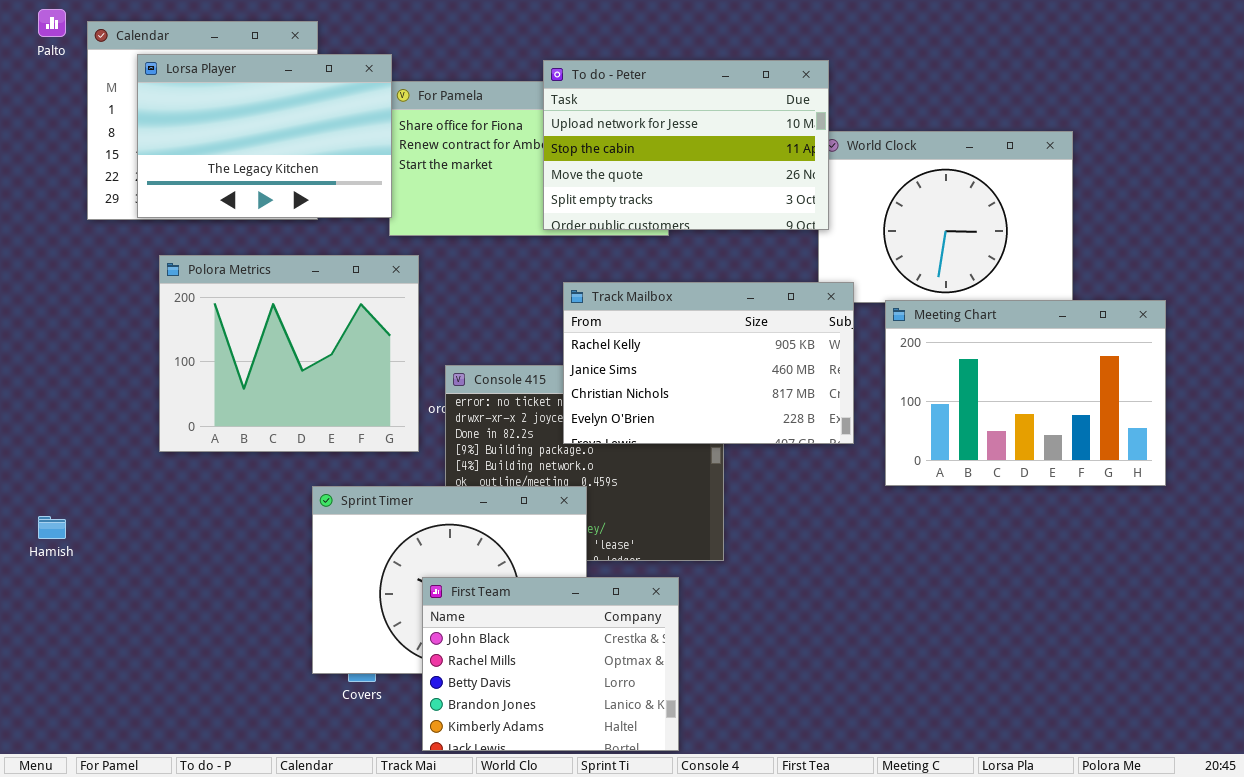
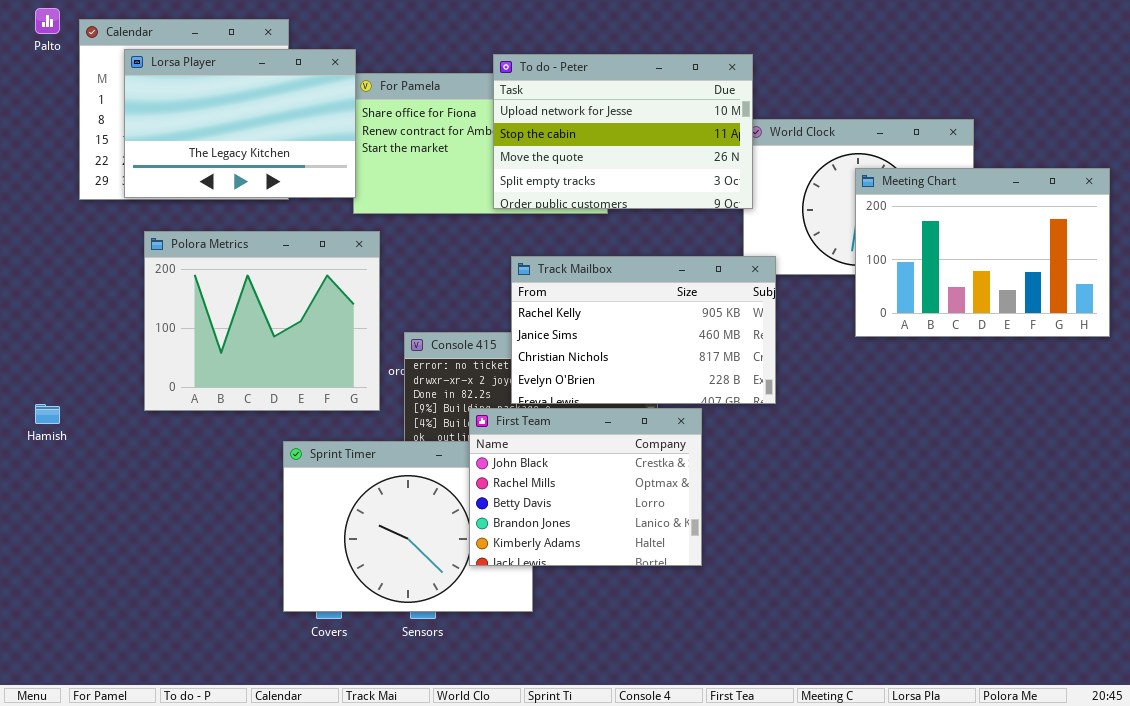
Meeting Chart: [885,300,1166,486] -> [855,168,1110,337], moved
Hamish: [38,516,66,539] -> [35,404,60,424], moved
First Team: [422,577,679,751] -> [469,408,702,566], moved

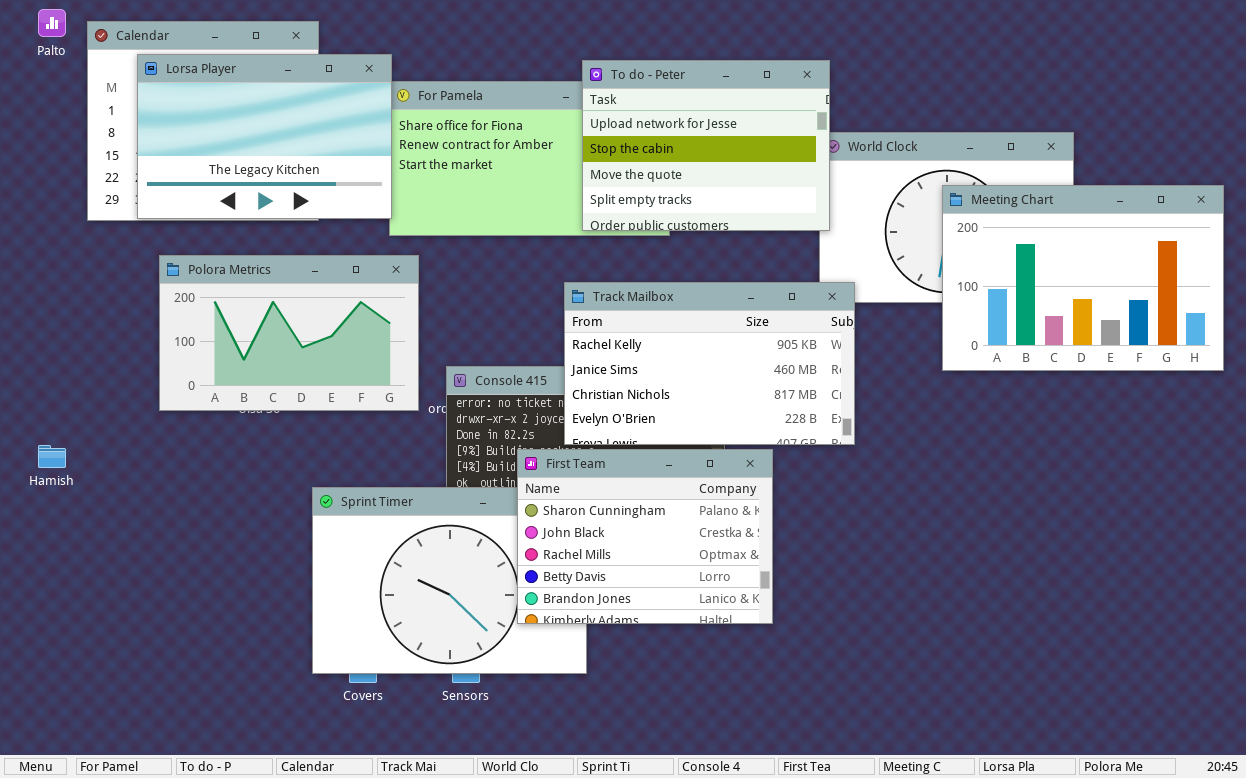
To do - Peter: [493,54,753,209] -> [582,60,830,231], resized
Polora Metrics: [144,231,380,411] -> [159,255,419,411], resized
First Team: [469,408,702,566] -> [517,449,773,624], scrolled up 1 row

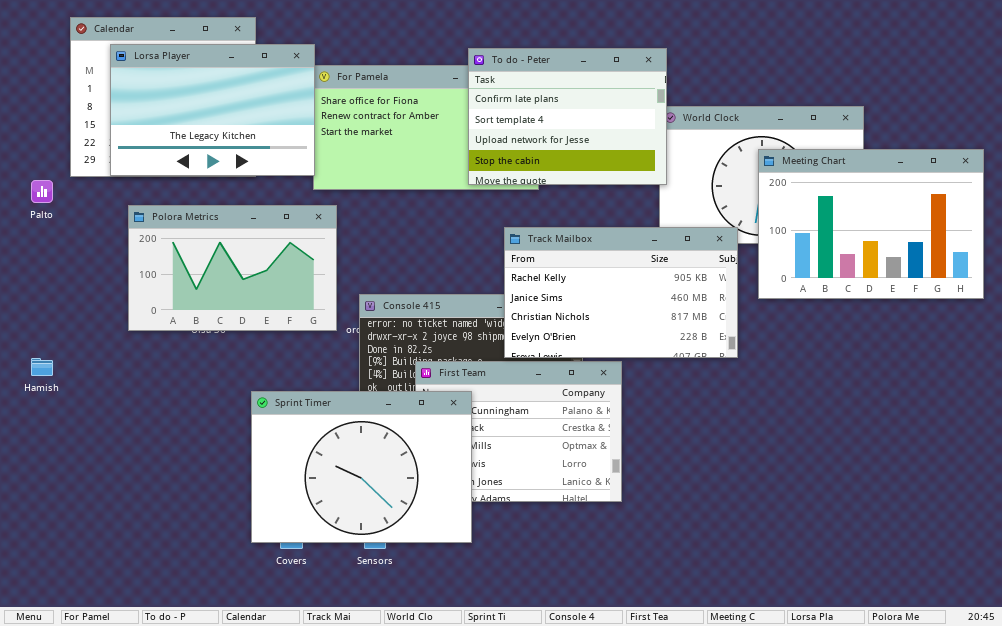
Palto: [38,9,66,37] -> [31,180,53,203], moved
To do - Peter: [582,60,830,231] -> [468,48,667,185], scrolled up 2 rows
Track Mailbox: [564,282,855,445] -> [504,227,738,358], moved
Sprint Timer: [312,487,587,674] -> [251,391,472,543], raised

